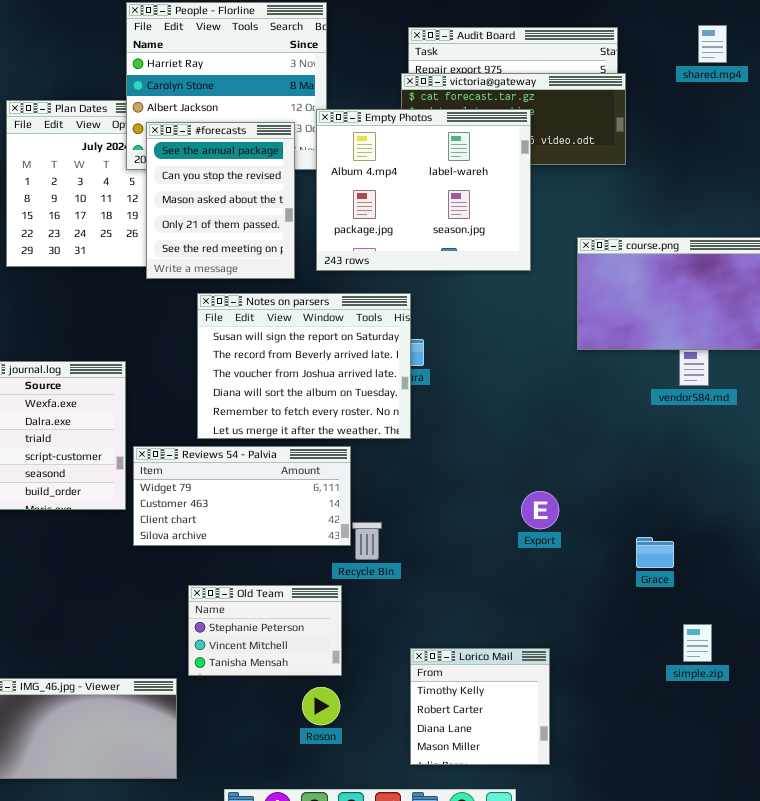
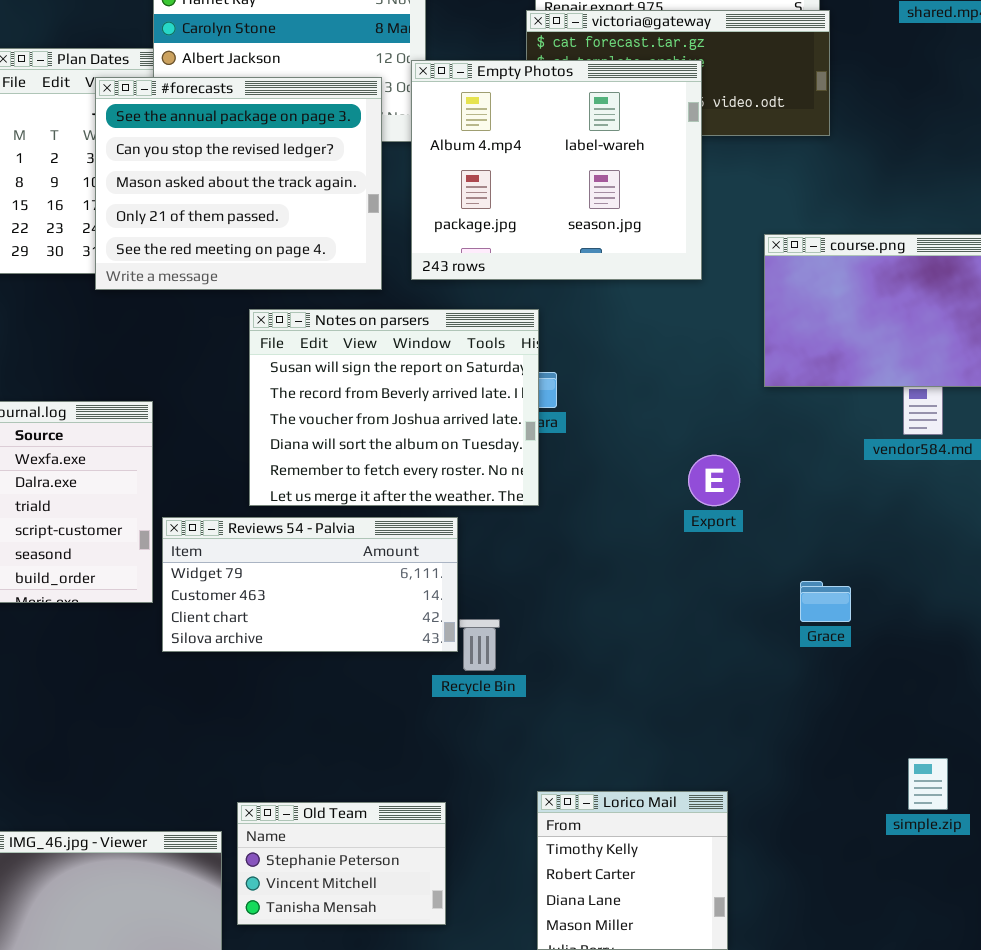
#forecasts: [146,122,295,279] -> [95,77,382,290], resized
Export: [521,491,559,529] -> [688,455,740,506], moved
Grace: [636,537,674,568] -> [800,581,851,622], moved
Old Team: [188,585,342,676] -> [237,802,446,925], moved

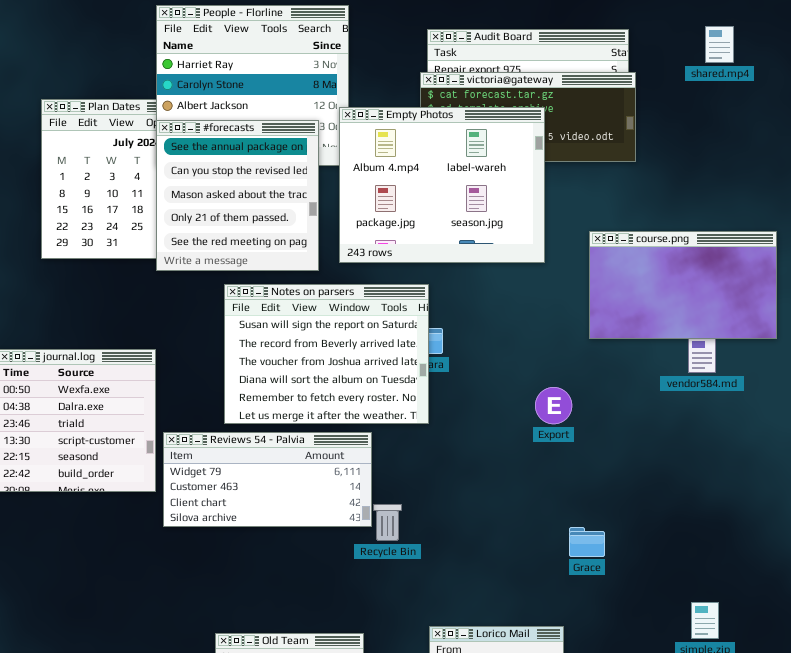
#forecasts: [95,77,382,290] -> [156,120,319,271], resized
Grace: [800,581,851,622] -> [569,527,605,557], moved

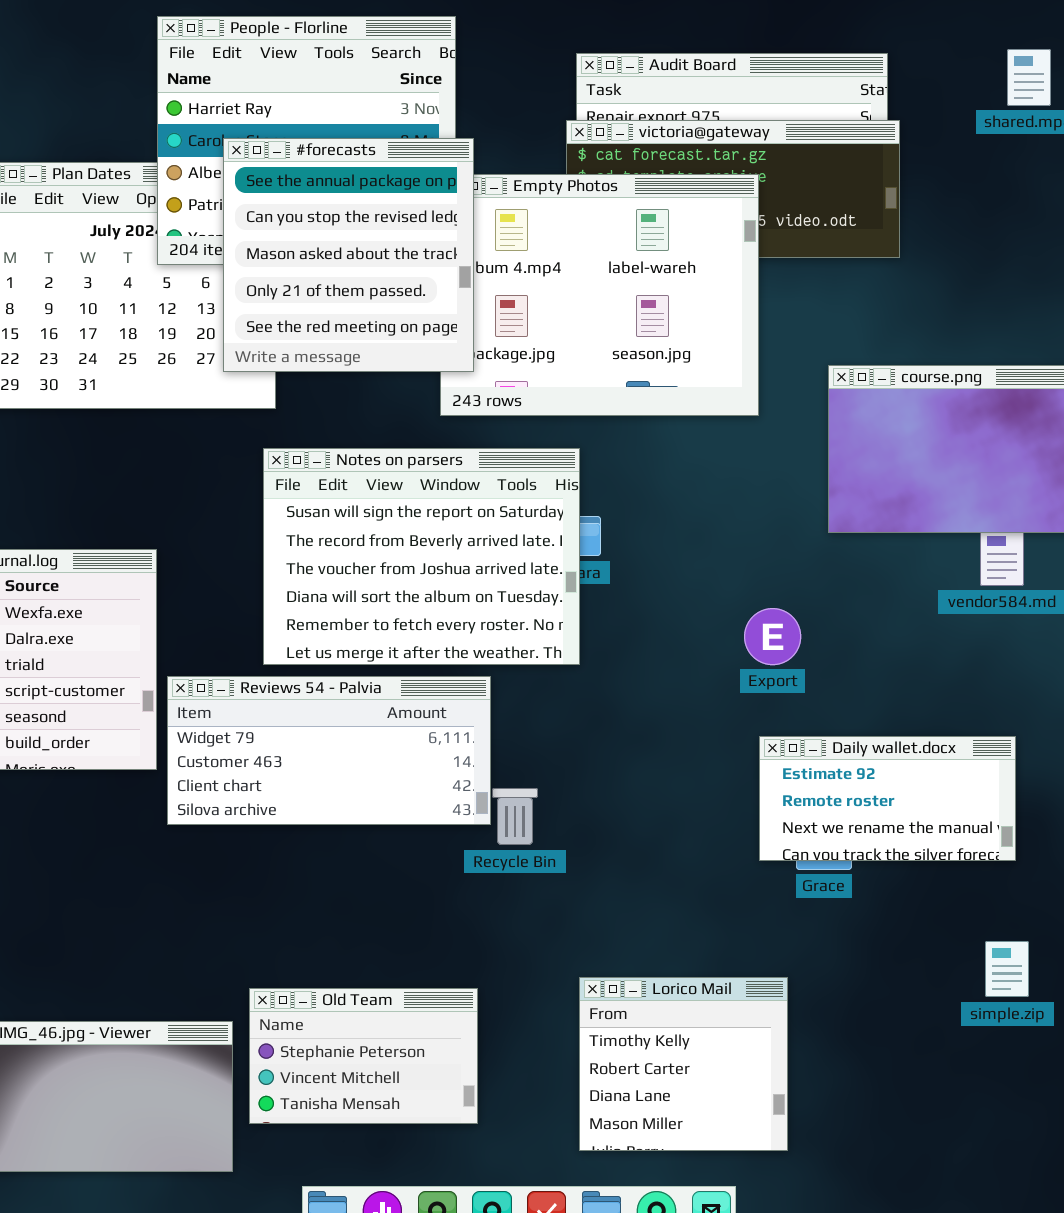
#forecasts: [156,120,319,271] -> [223,138,474,372], moved
Daily wallet.docx: none -> [759,736,1016,861], opened

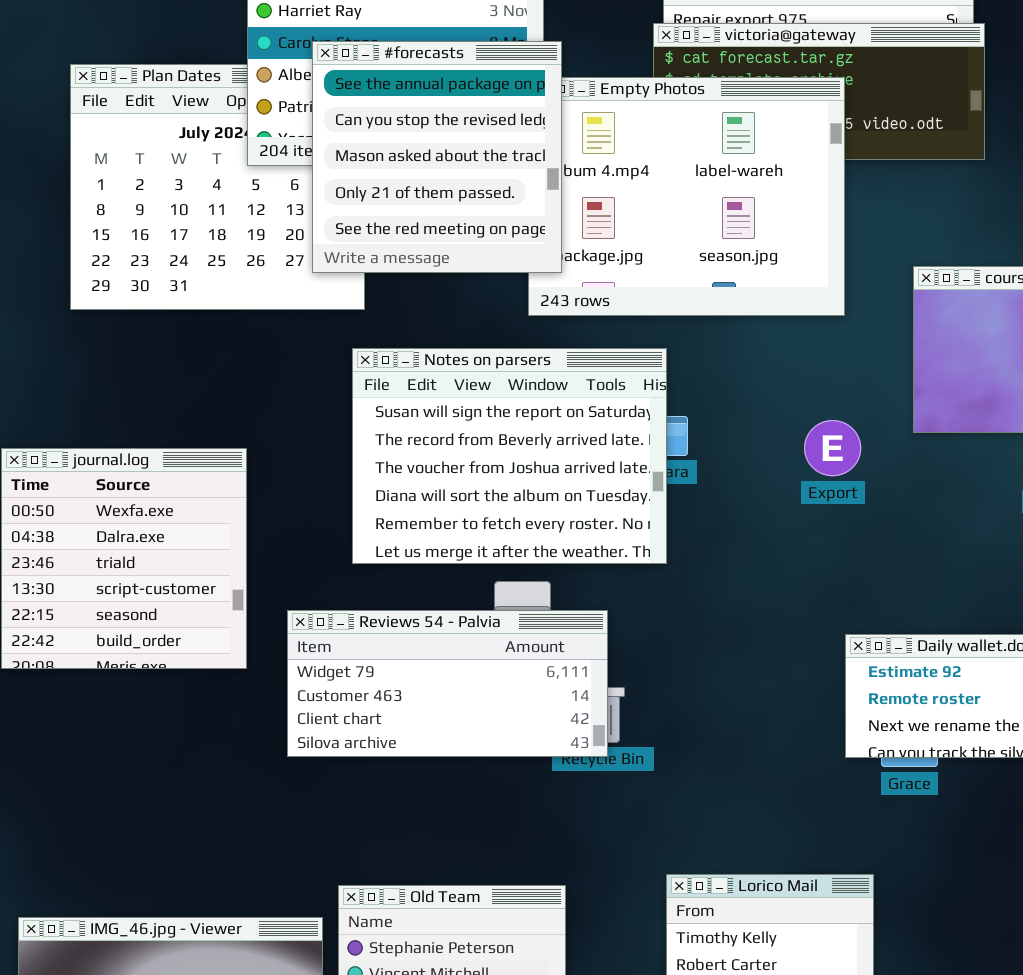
Export: [744,608,801,665] -> [804,420,861,476], moved
Reviews 54 - Palvia: [167,676,491,825] -> [287,610,608,757], moved

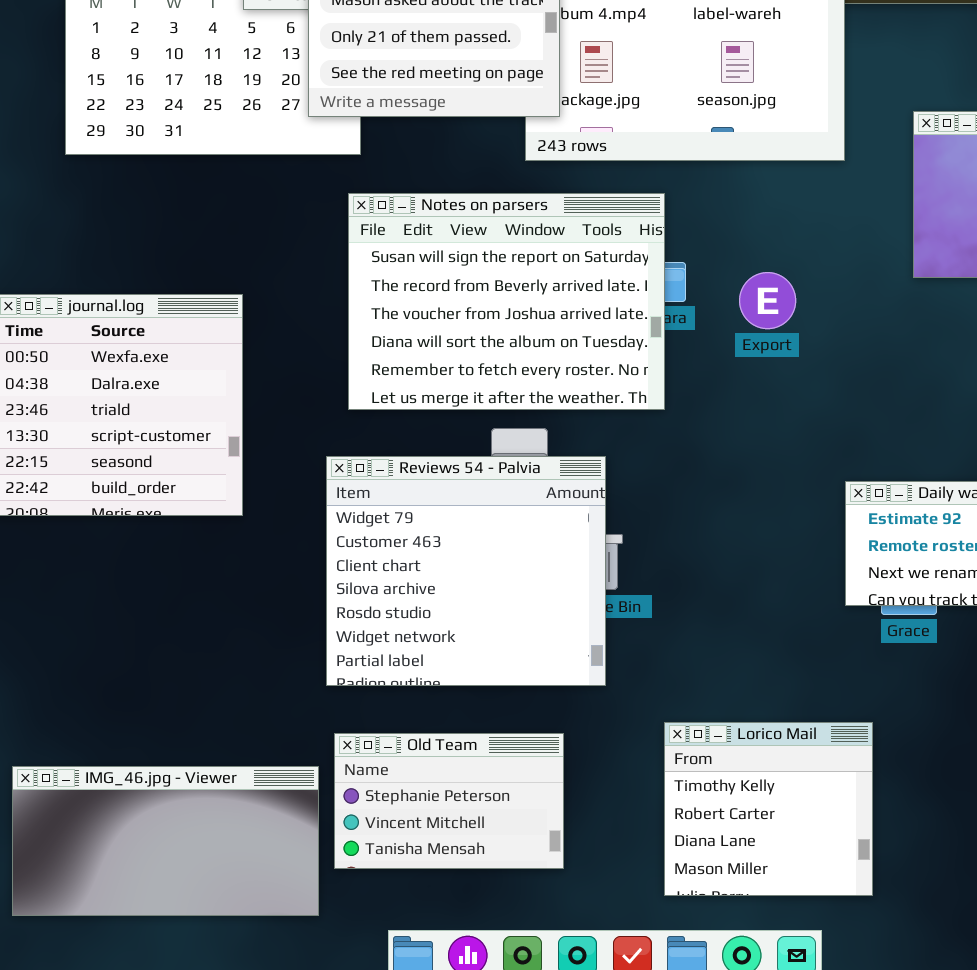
Export: [804,420,861,476] -> [739,272,796,329], moved
Reviews 54 - Palvia: [287,610,608,757] -> [326,456,606,686], resized

